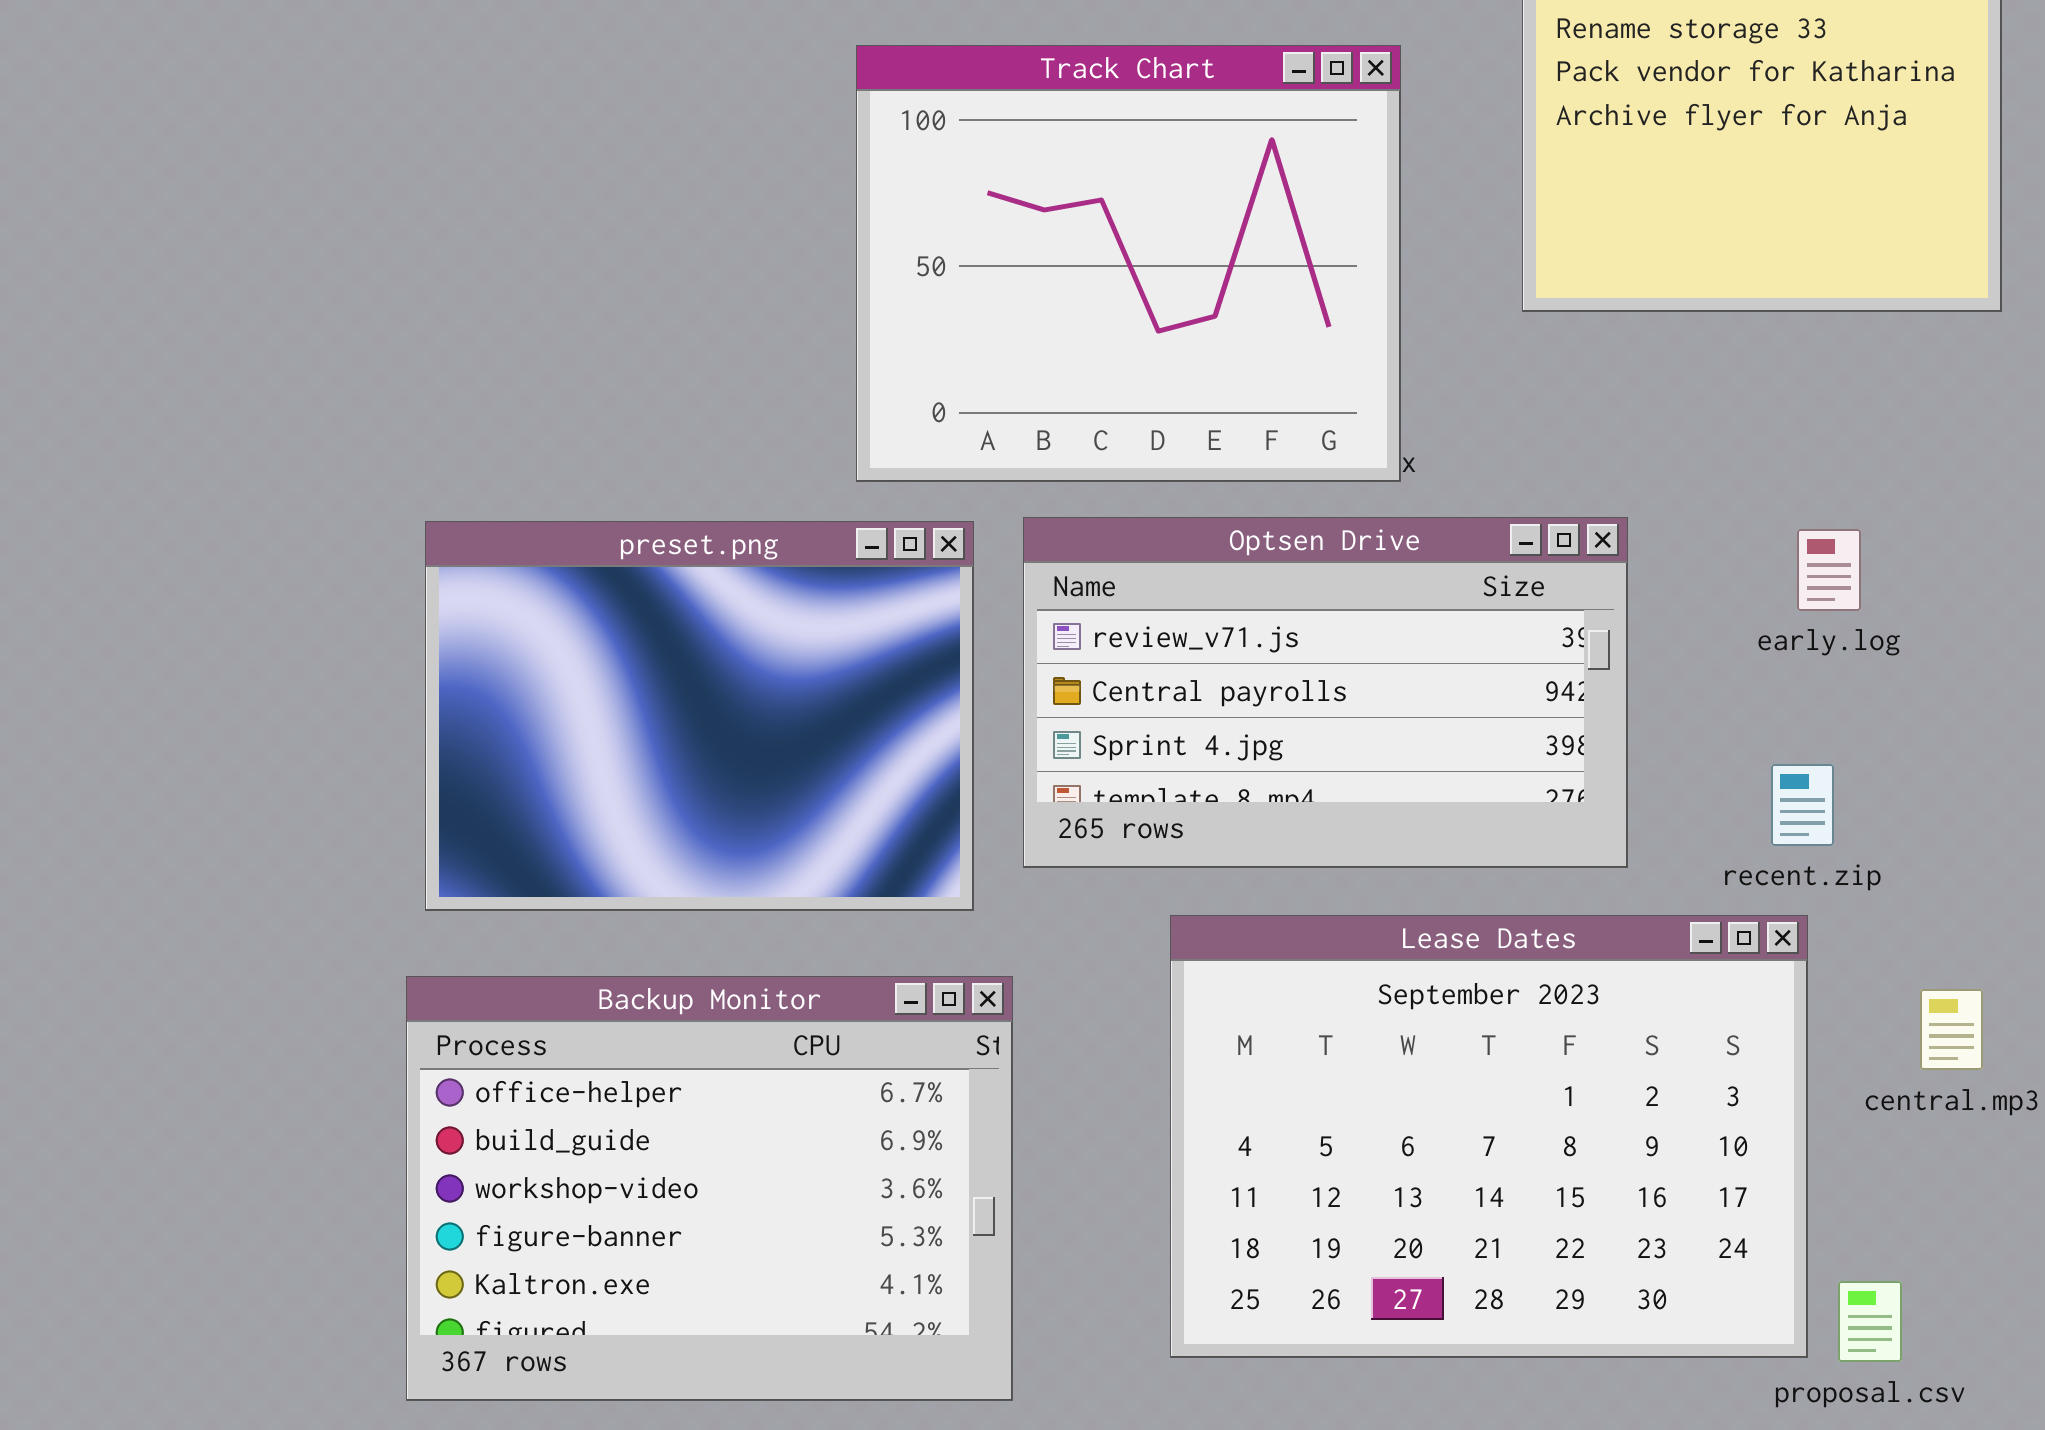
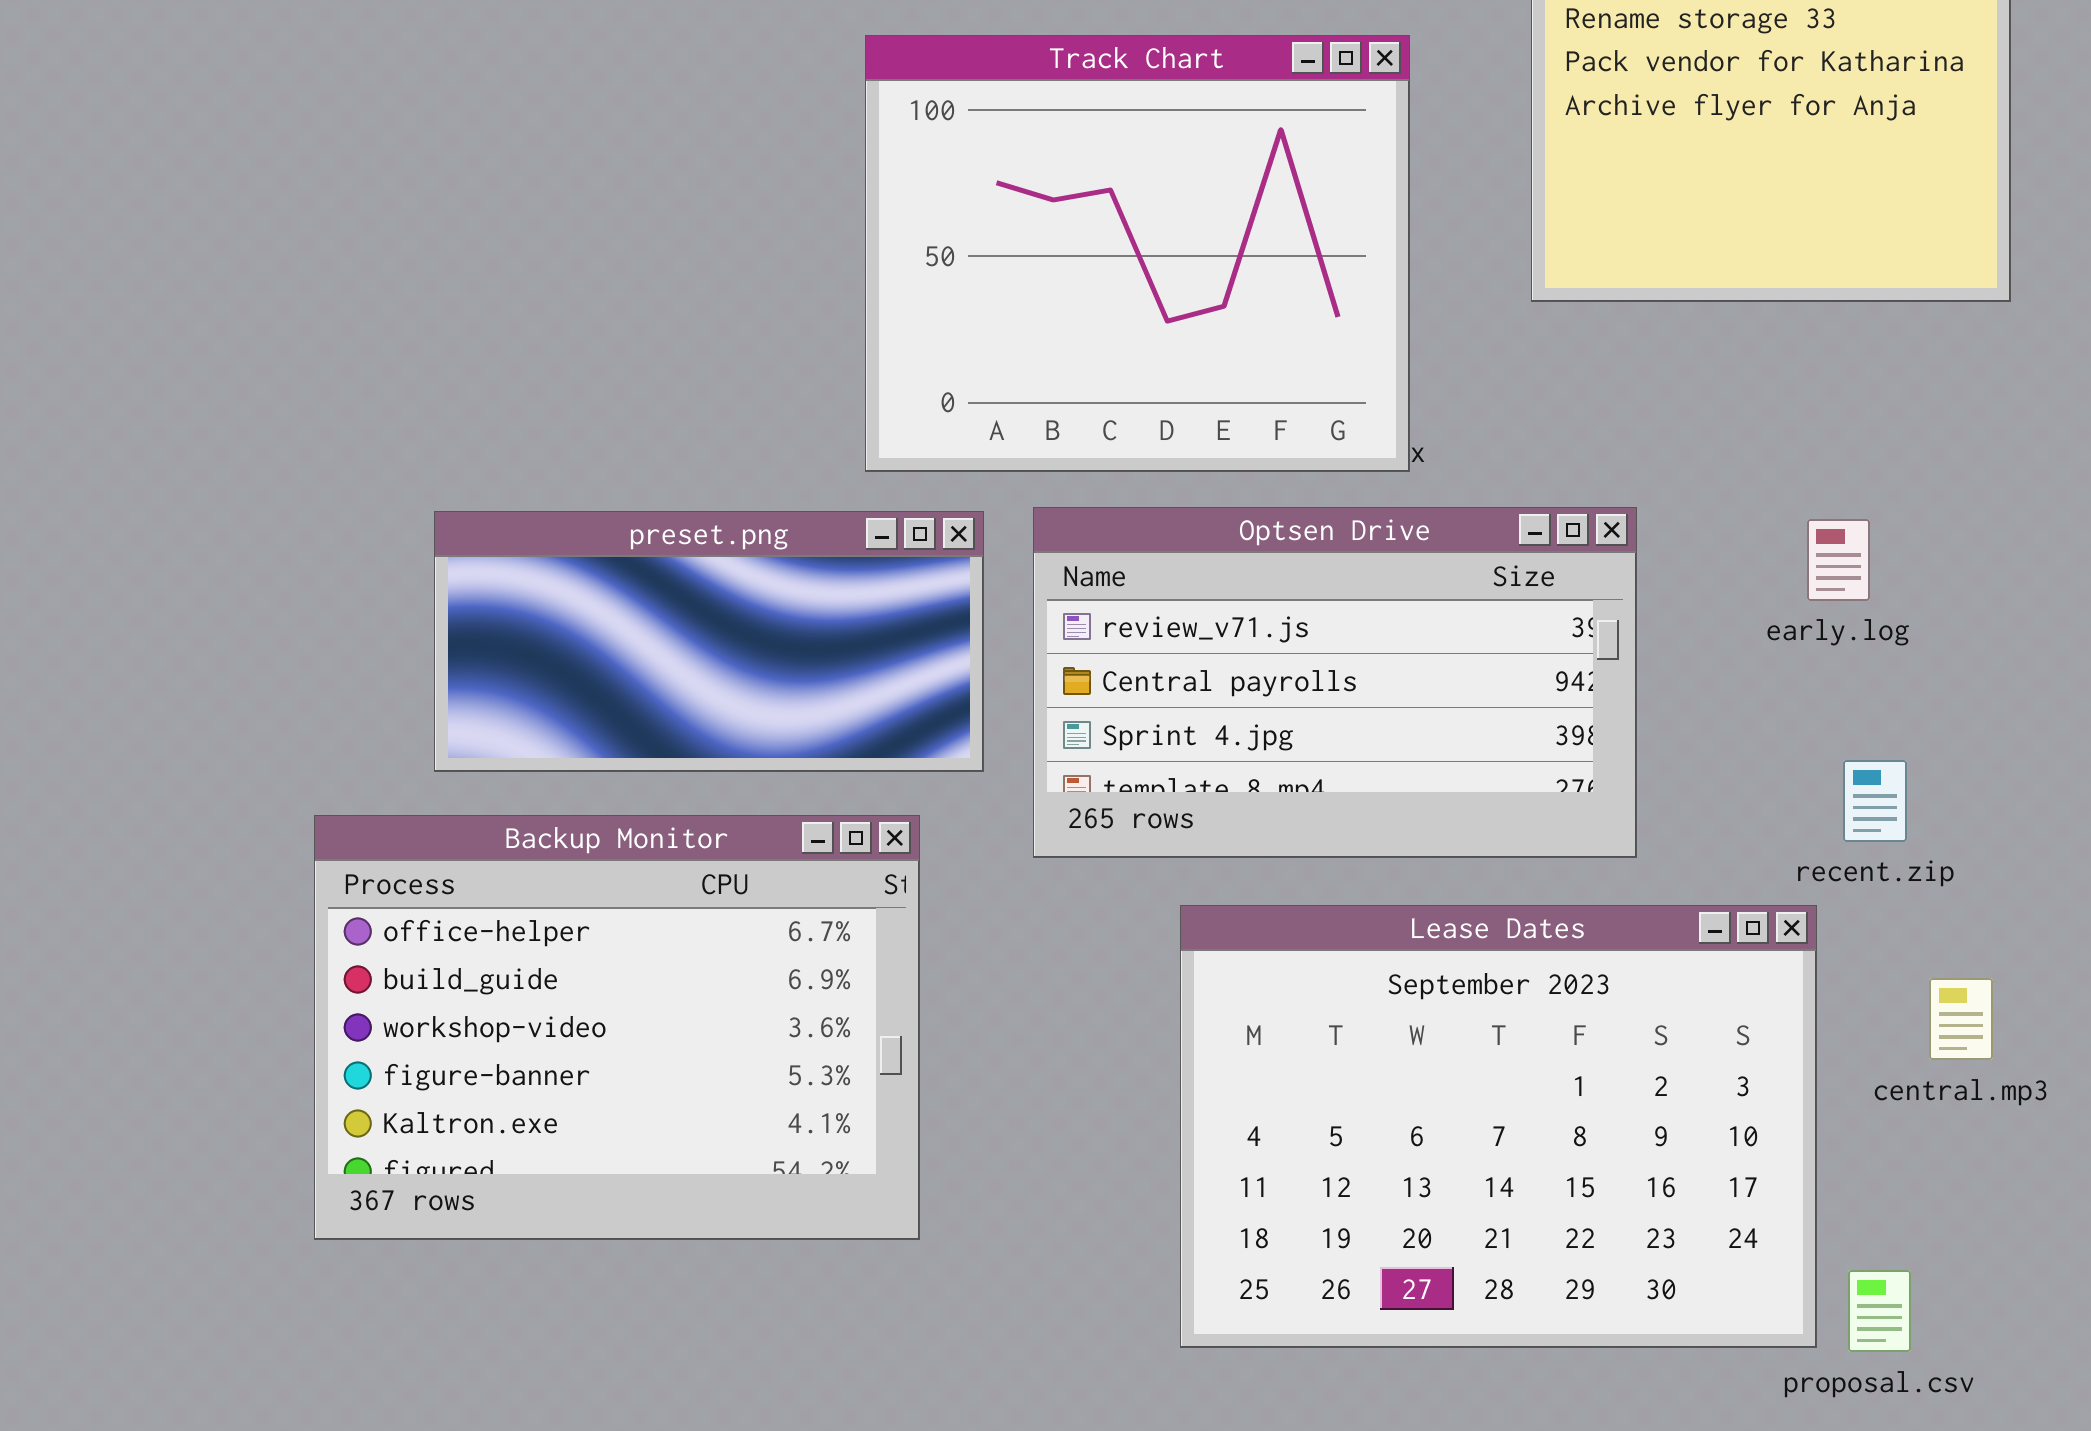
preset.png: [425,521,974,911] -> [434,511,984,772], resized
recent.zip: [1771,764,1834,846] -> [1843,760,1907,842], moved
Backup Monitor: [406,976,1013,1401] -> [314,815,920,1240], moved

